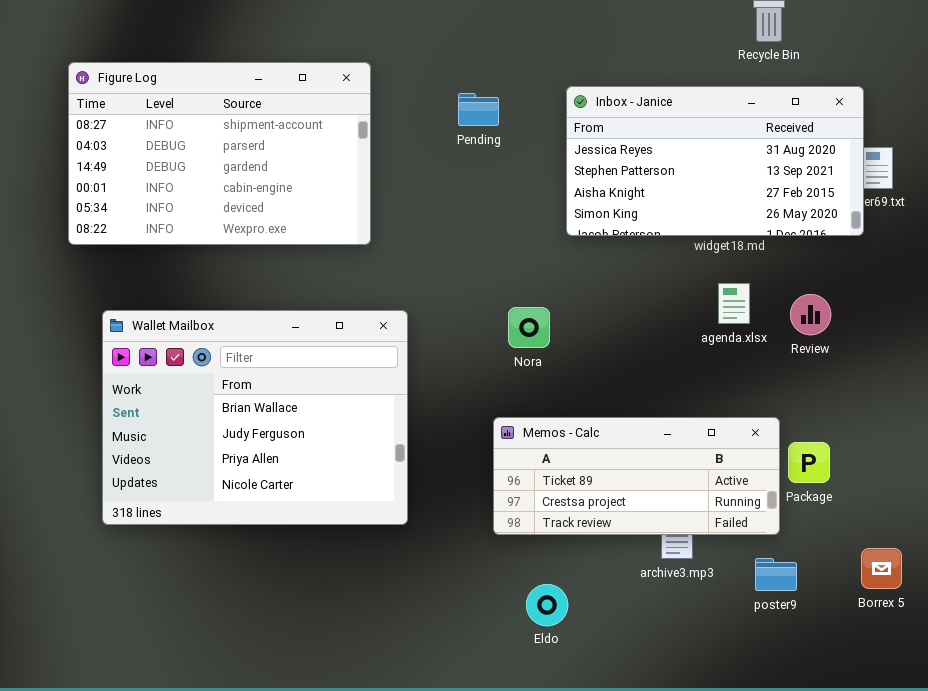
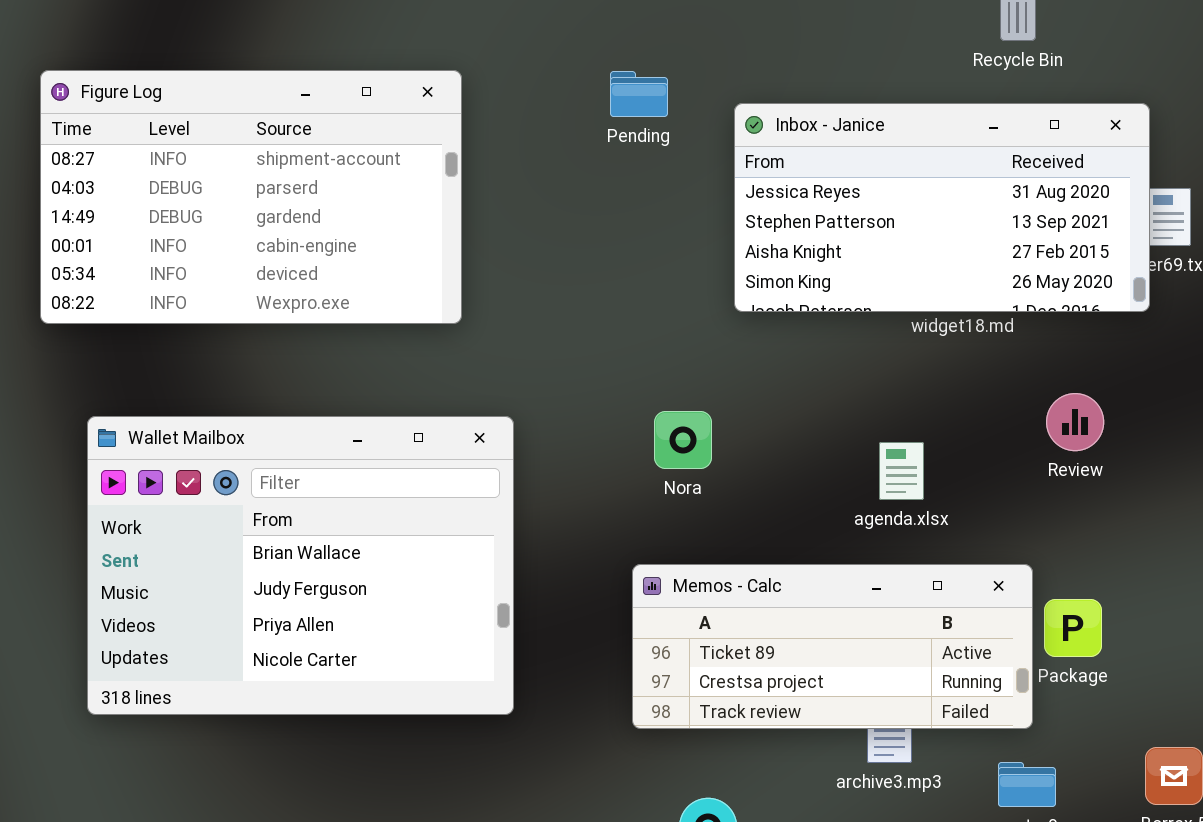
Pending: [458,93,499,126] -> [610,71,668,117], moved
agenda.xlsx: [718,283,750,324] -> [879,442,924,500], moved

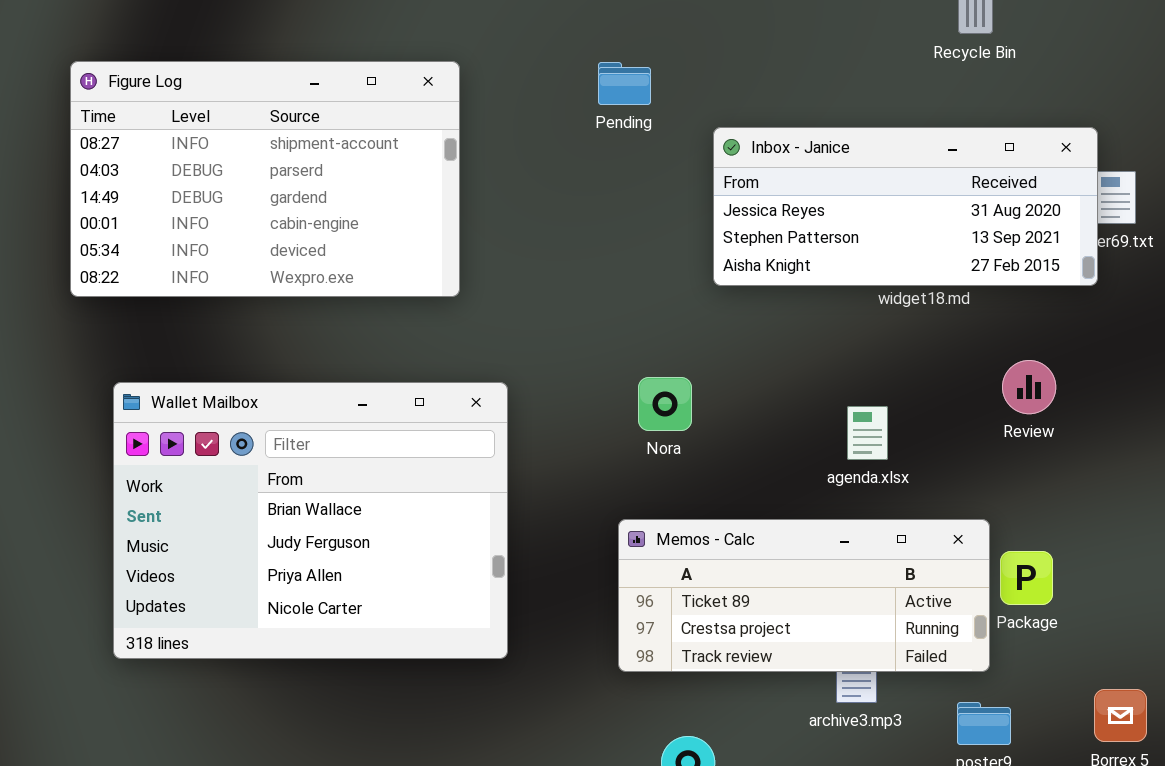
Inbox - Janice: [734,103,1150,312] -> [713,127,1098,286], resized

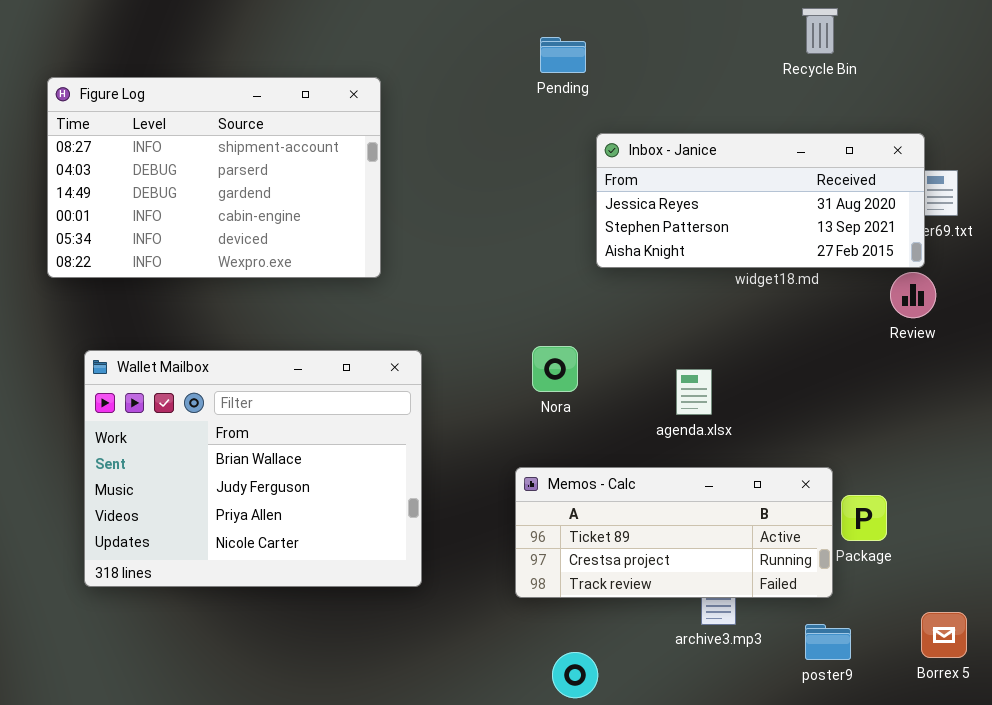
Pending: [598,62,651,105] -> [540,37,586,73], moved
Review: [1002,360,1056,414] -> [890,272,936,318], moved
agenda.xlsx: [847,406,888,460] -> [676,369,712,415], moved

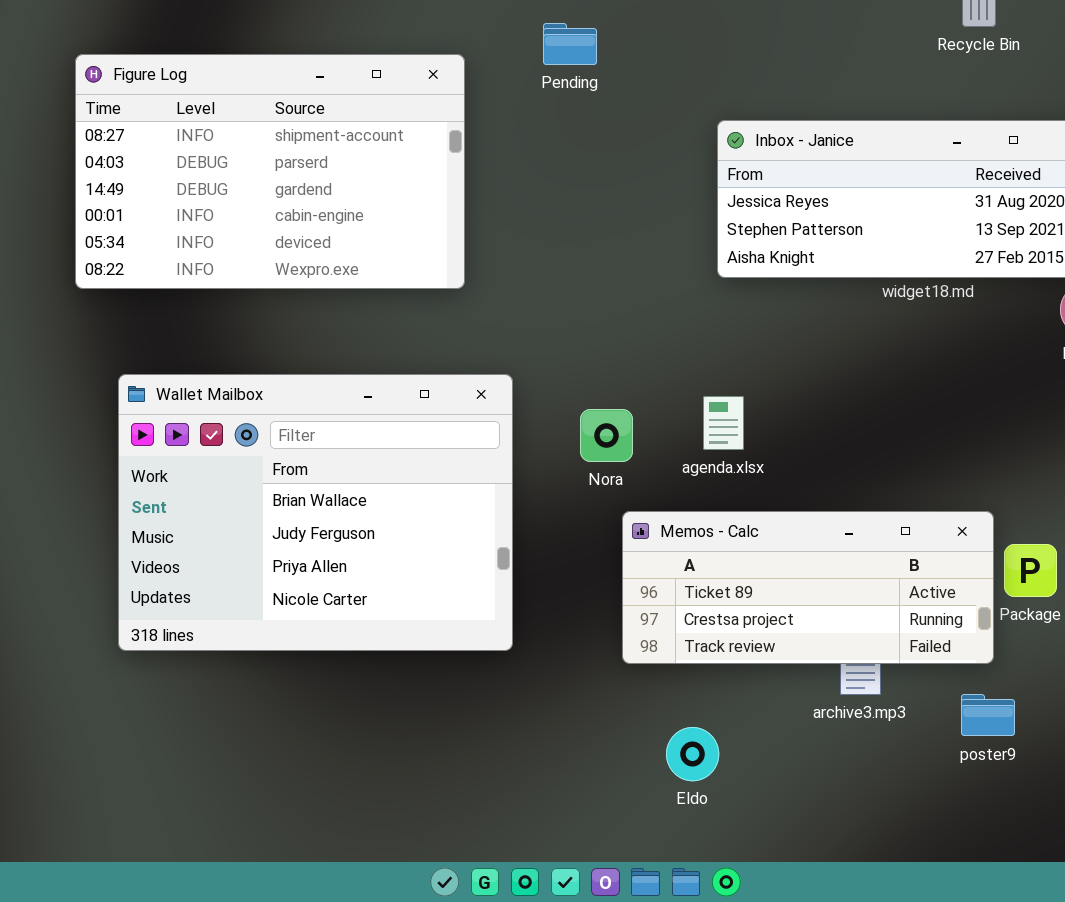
Pending: [540,37,586,73] -> [543,23,597,65], moved
Nora: [532,346,578,392] -> [580,409,633,462], moved
agenda.xlsx: [676,369,712,415] -> [703,396,744,450], moved

